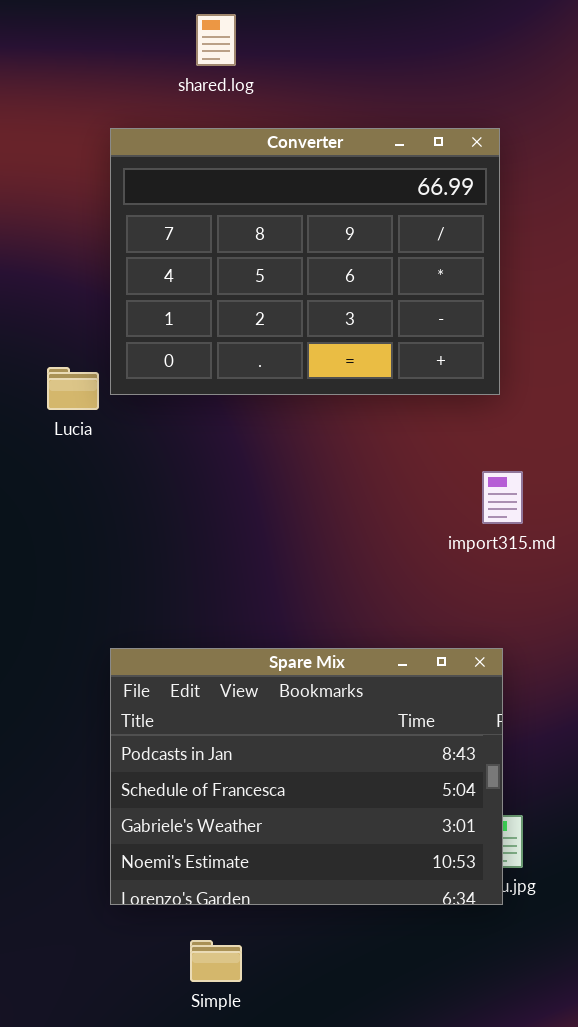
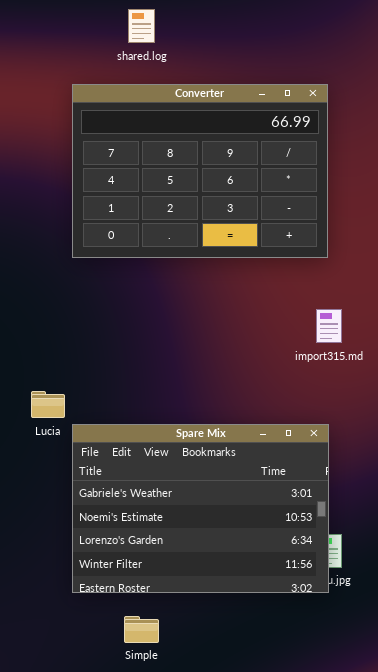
Lucia: [47,367,99,410] -> [31,391,65,418], moved
Spare Mix: [110,648,503,905] -> [72,424,329,593], scrolled down 2 rows

